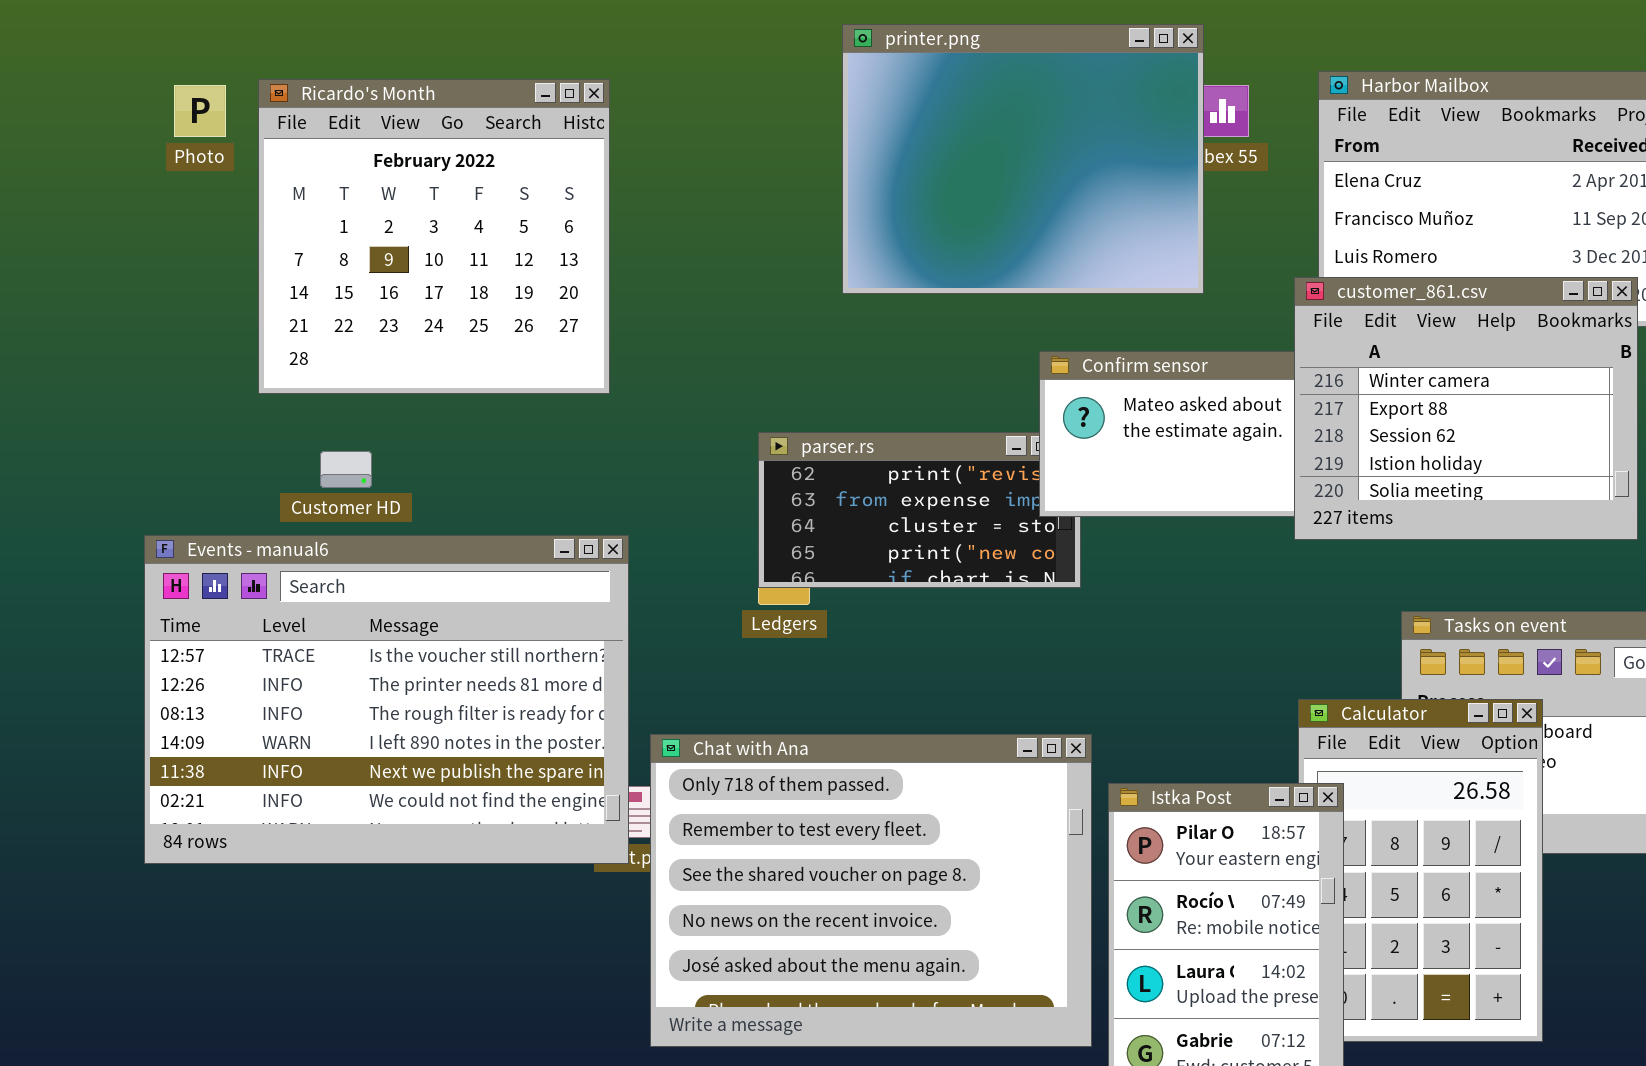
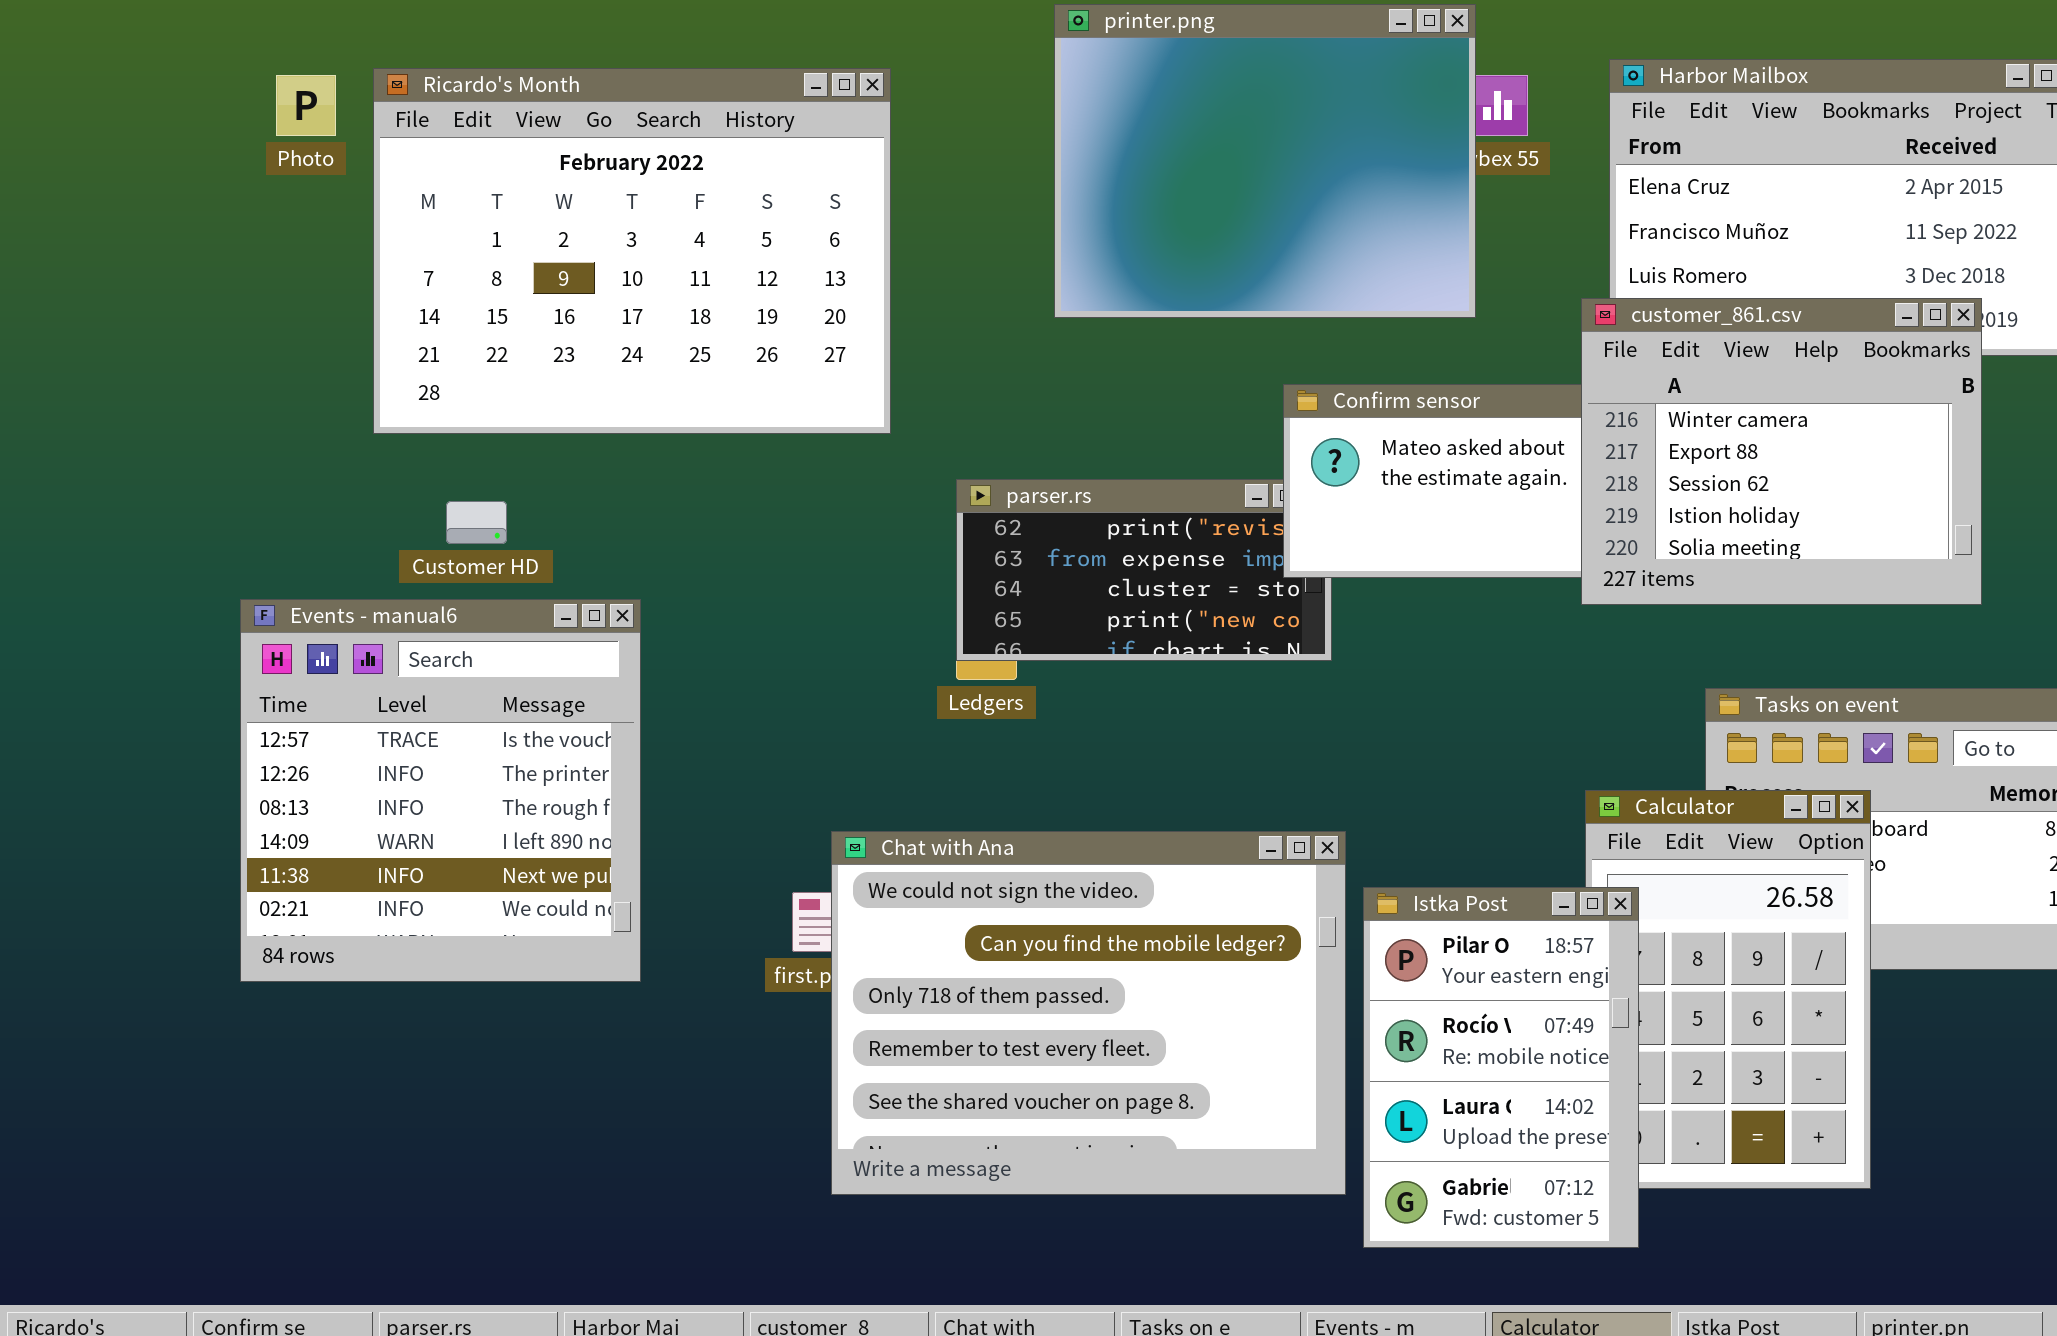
Ricardo's Month: [258,79,610,394] -> [373,68,891,434], resized
Events - manual6: [144,535,629,864] -> [240,599,641,982], resized
Chat with Ana: [650,734,1092,1047] -> [831,831,1346,1195], scrolled up 2 rows

